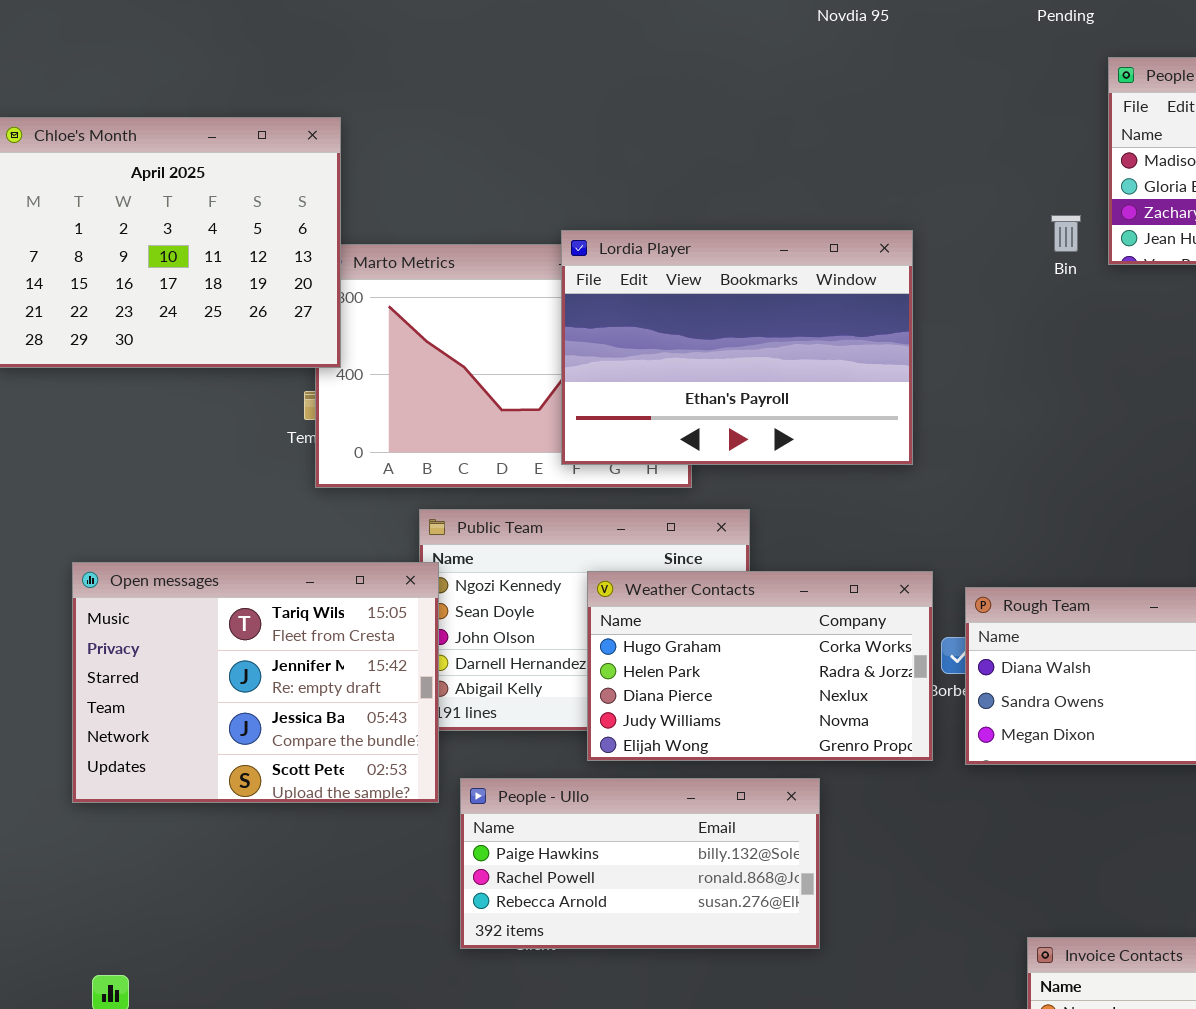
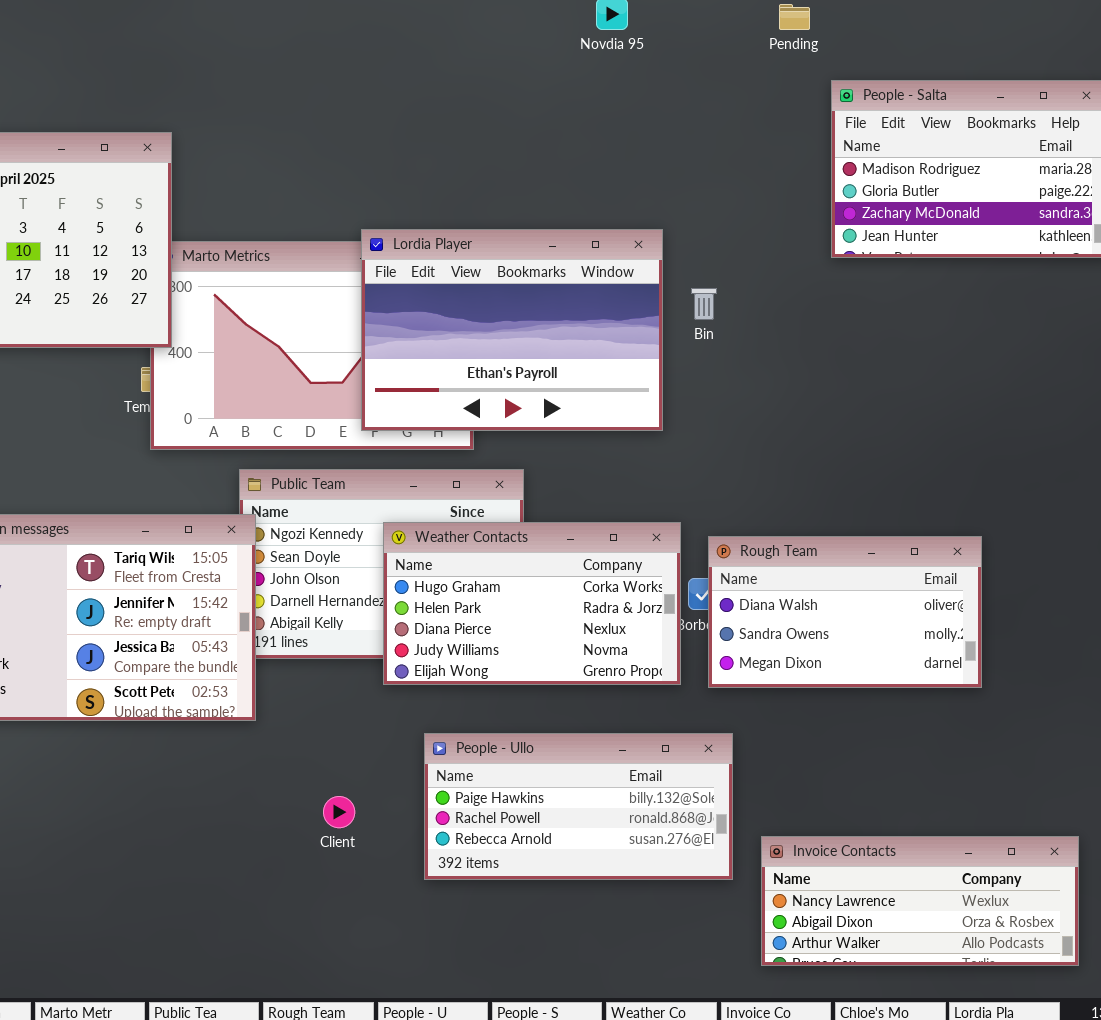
Bin: [1051,215,1081,252] -> [691,288,717,320], moved
People - Ullo: [460,778,820,949] -> [424,733,733,880], moved

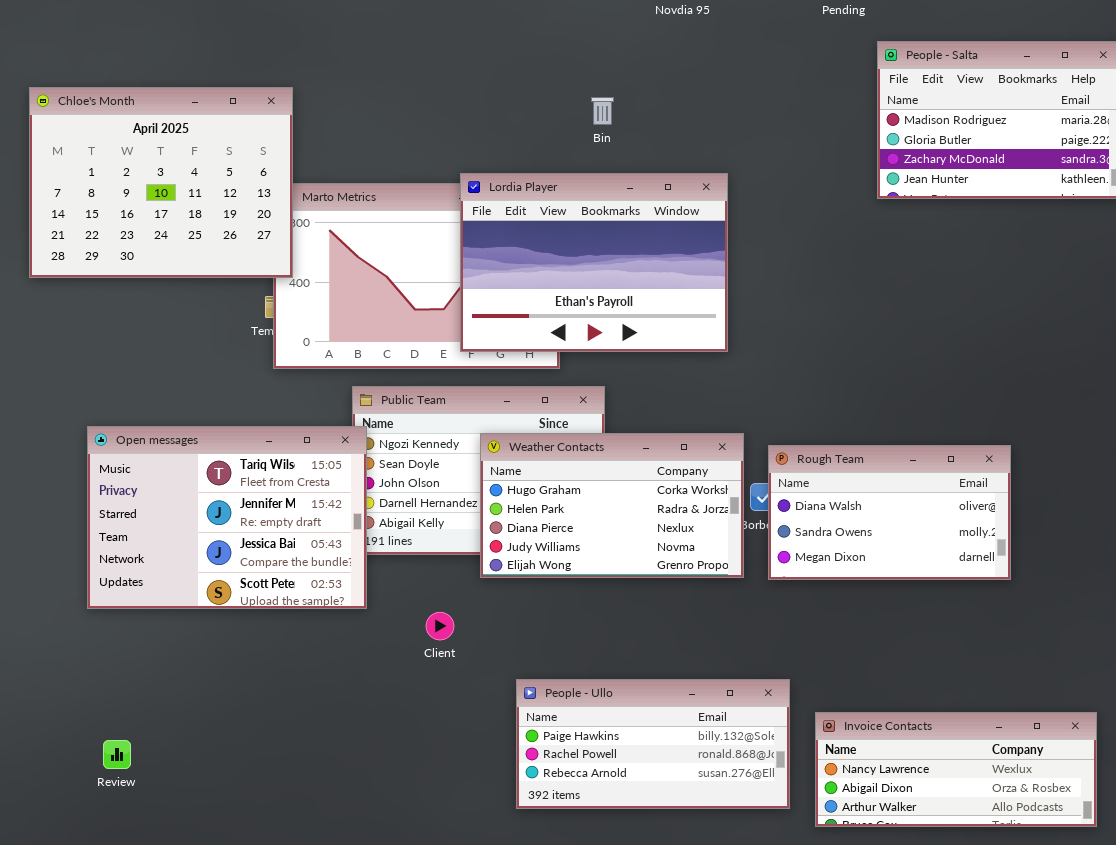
Bin: [691,288,717,320] -> [591,97,614,125], moved
People - Ullo: [424,733,733,880] -> [516,679,790,809], moved
Client: [323,796,355,828] -> [426,612,454,640], moved

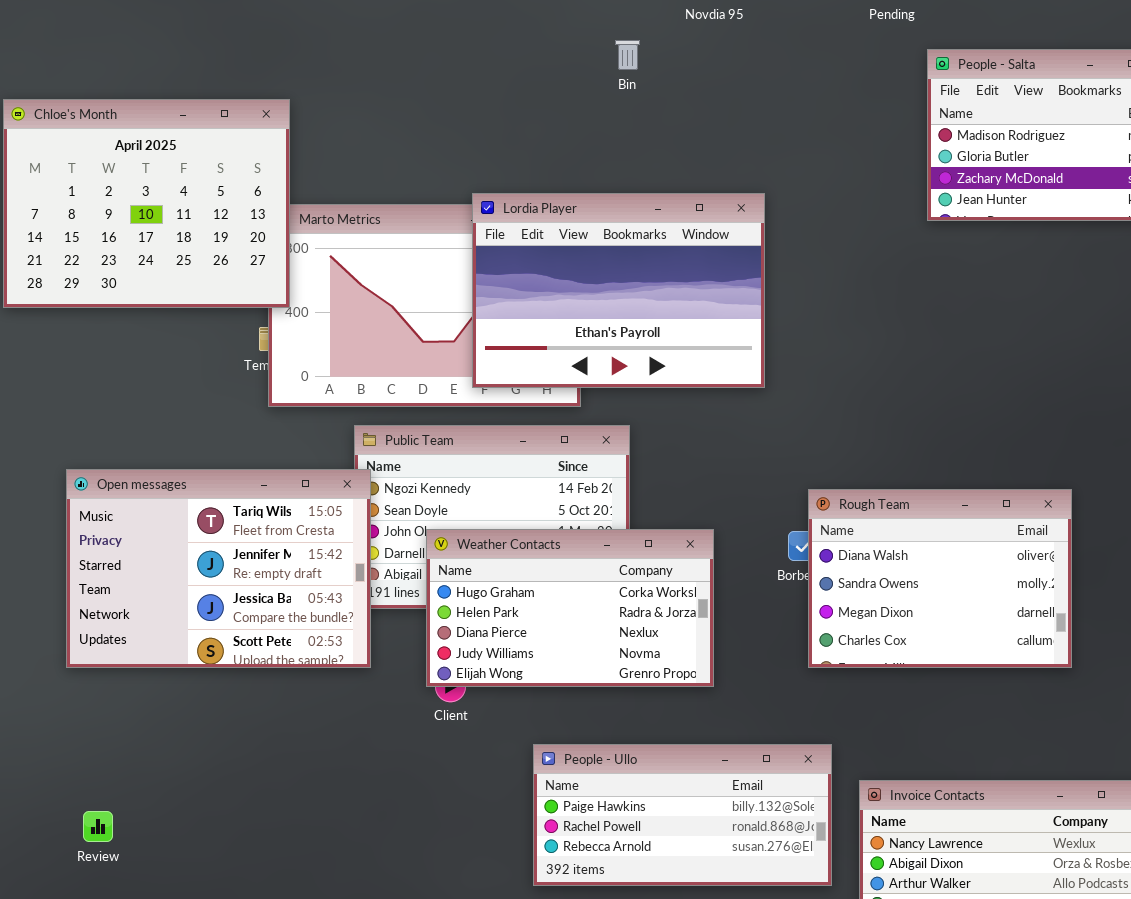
Bin: [591,97,614,125] -> [615,40,640,70], moved
Weather Contacts: [480,433,744,578] -> [426,529,714,687], moved
Rough Team: [768,445,1011,580] -> [808,489,1072,668], resized

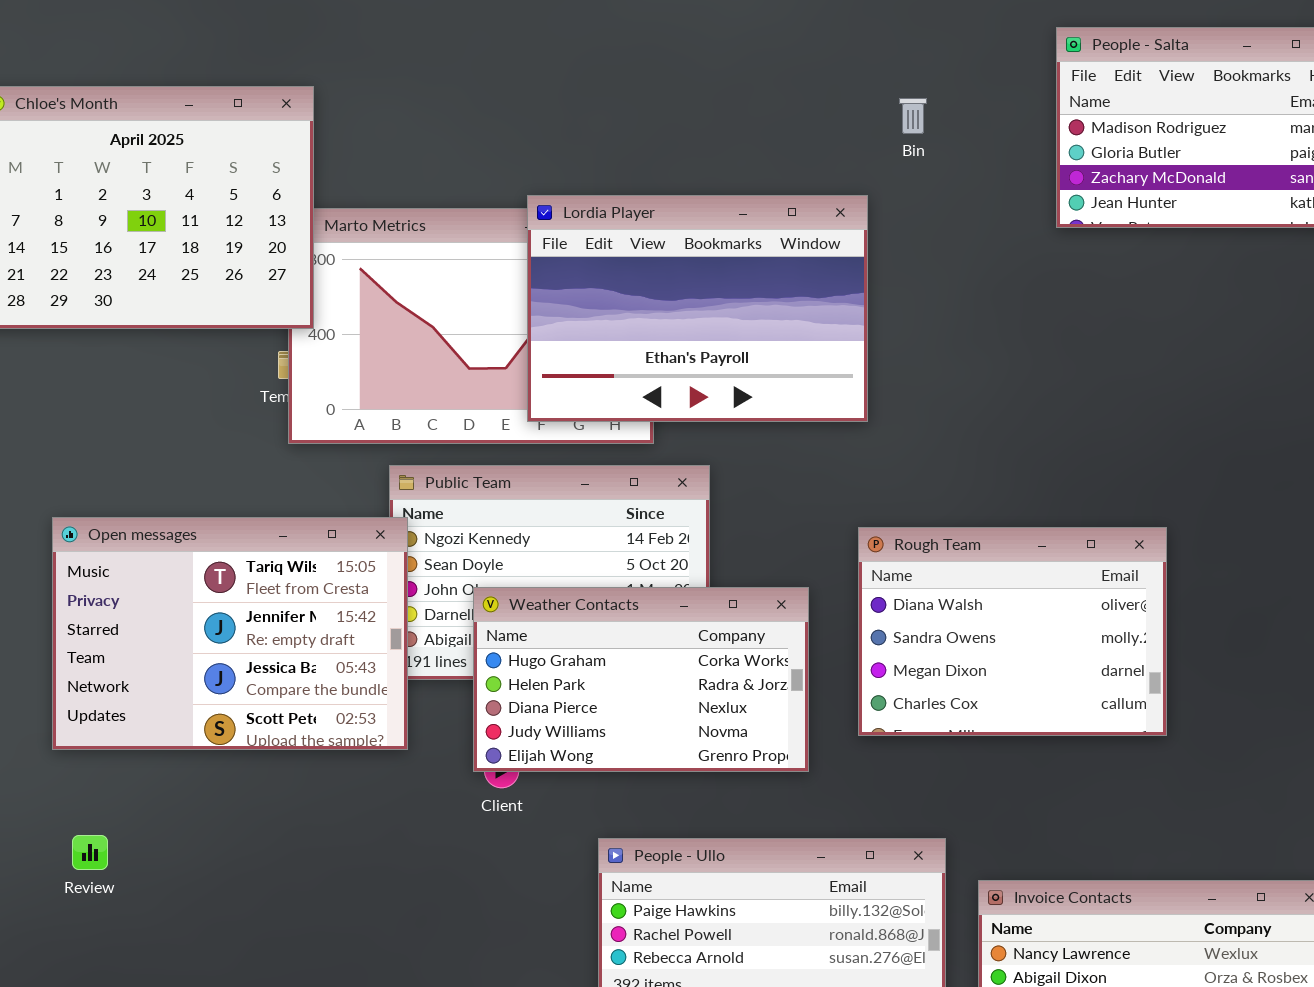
Bin: [615,40,640,70] -> [899,98,927,134], moved
Rough Team: [808,489,1072,668] -> [858,527,1167,736], moved
Review: [83,811,113,842] -> [72,835,108,870], moved

